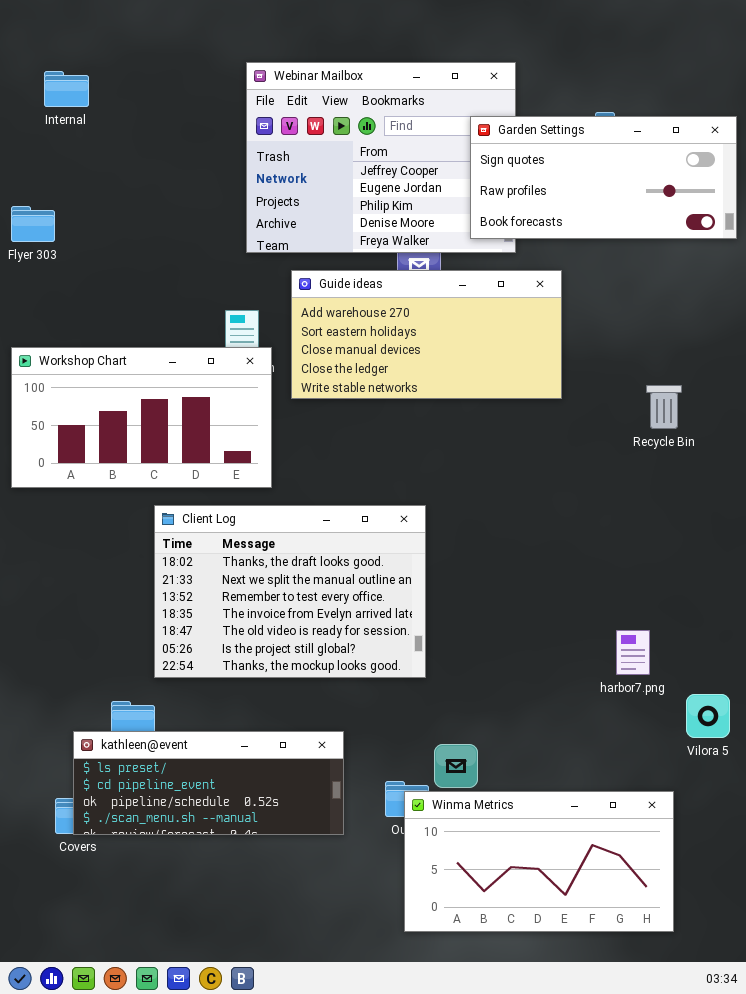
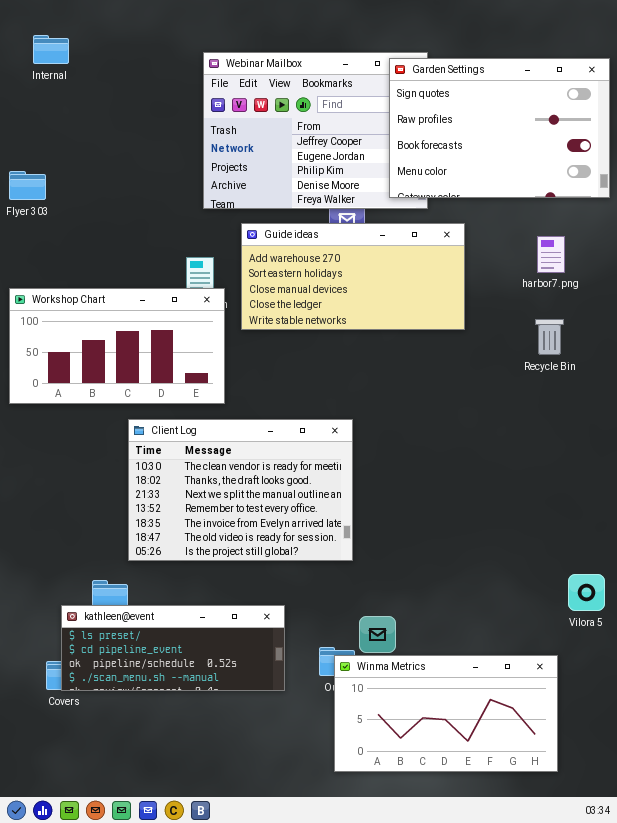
Internal: [44,71,89,107] -> [33,35,69,64], moved
Garden Settings: [470,116,737,239] -> [389,58,610,198], resized
Client Log: [154,505,426,678] -> [128,419,353,561], scrolled up 1 row
harbor7.png: [616,630,650,675] -> [537,236,565,273], moved

